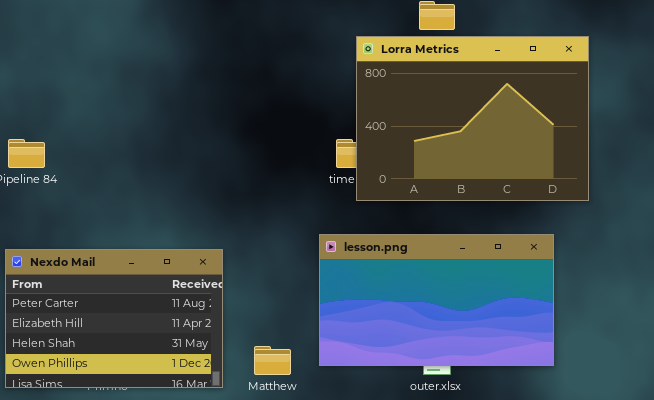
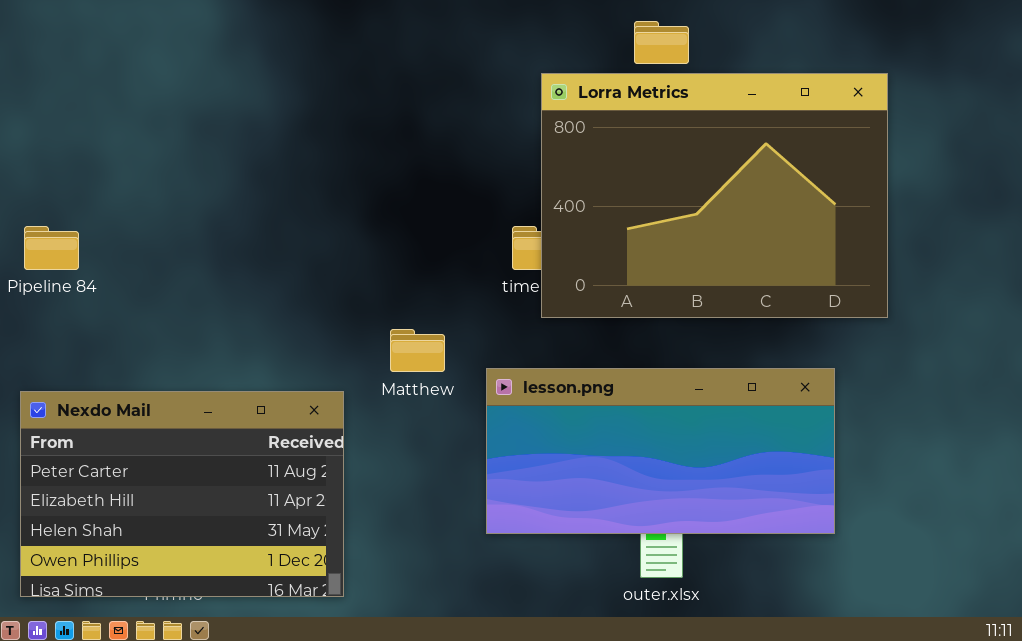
lesson.png: [319,234,554,366] -> [486,368,835,534], resized
Matthew: [254,346,291,375] -> [390,329,445,372], moved

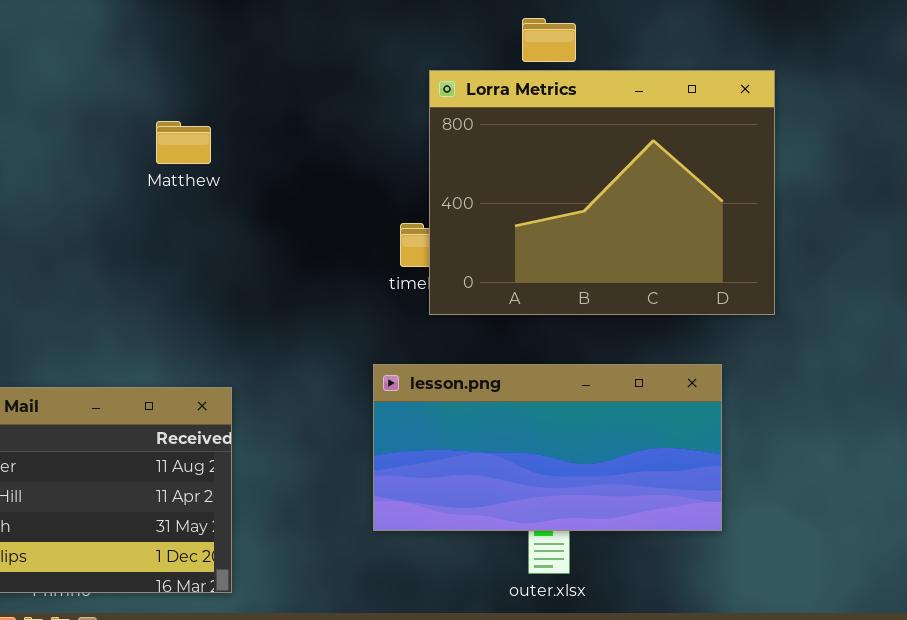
Matthew: [390,329,445,372] -> [156,121,211,164], moved

